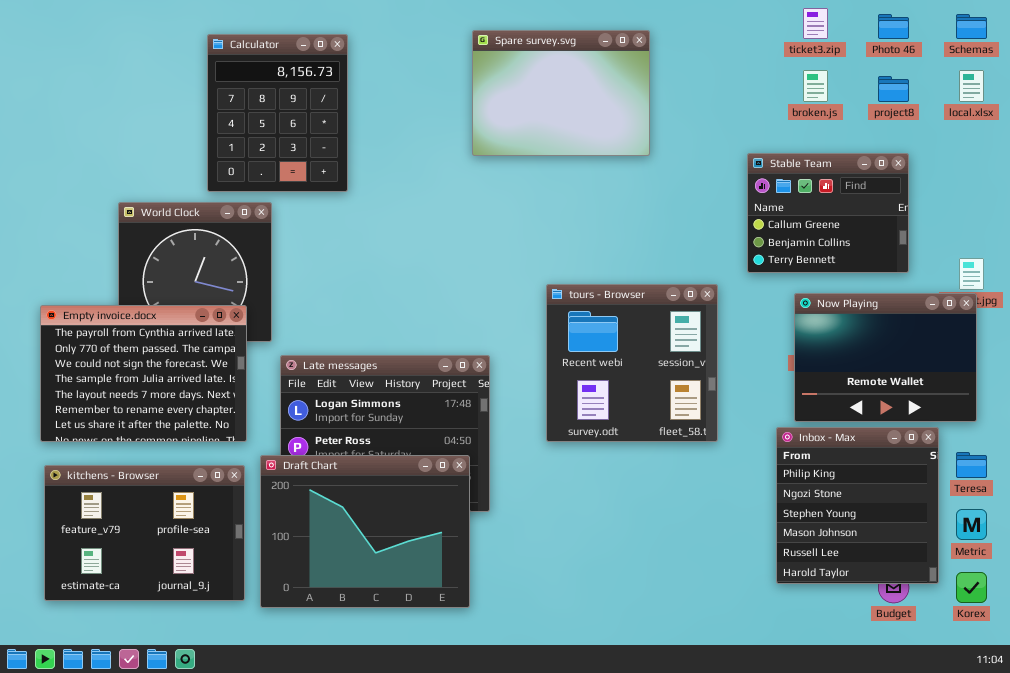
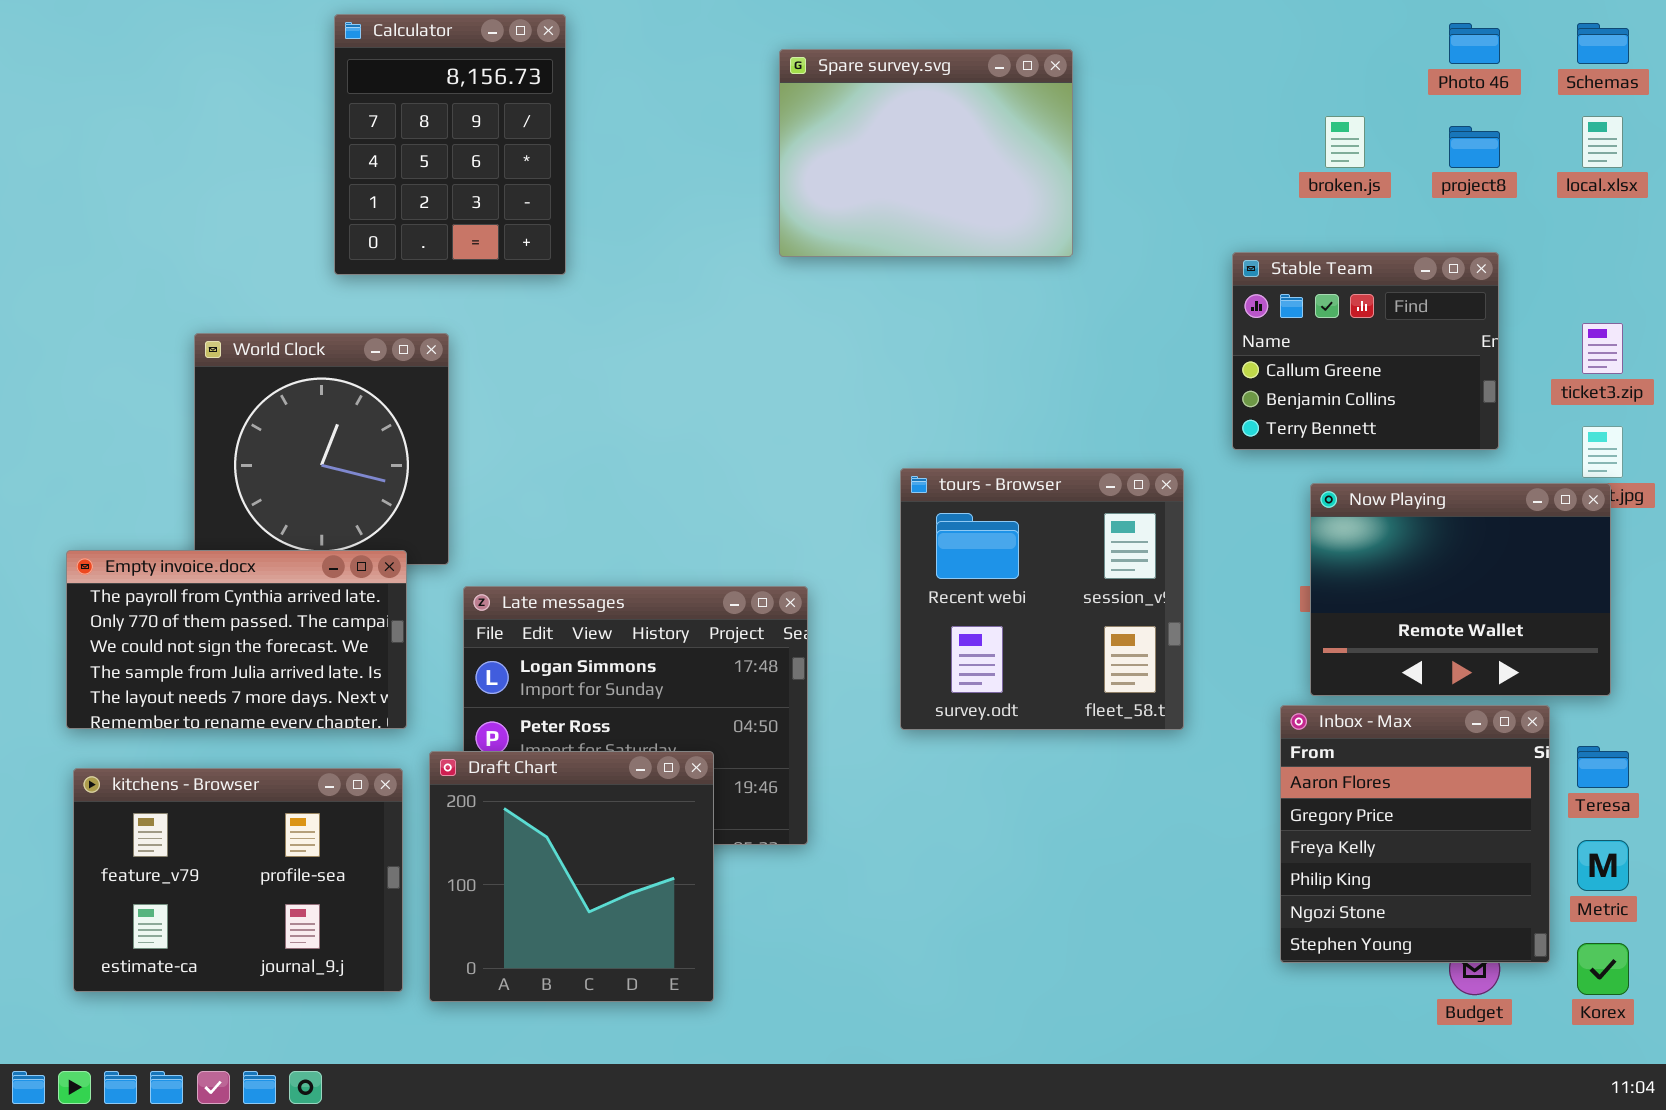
ticket3.zip: [803,8,828,39] -> [1582,323,1623,374], moved
Calculator: [207,34,348,192] -> [334,14,566,275], moved
Empty invoice.docx: [40,305,247,442] -> [66,550,407,729], resized
Inbox - Max: [776,427,939,584] -> [1280,705,1550,963], scrolled up 3 rows
Draft Chart: [260,455,470,608] -> [429,751,714,1002], resized

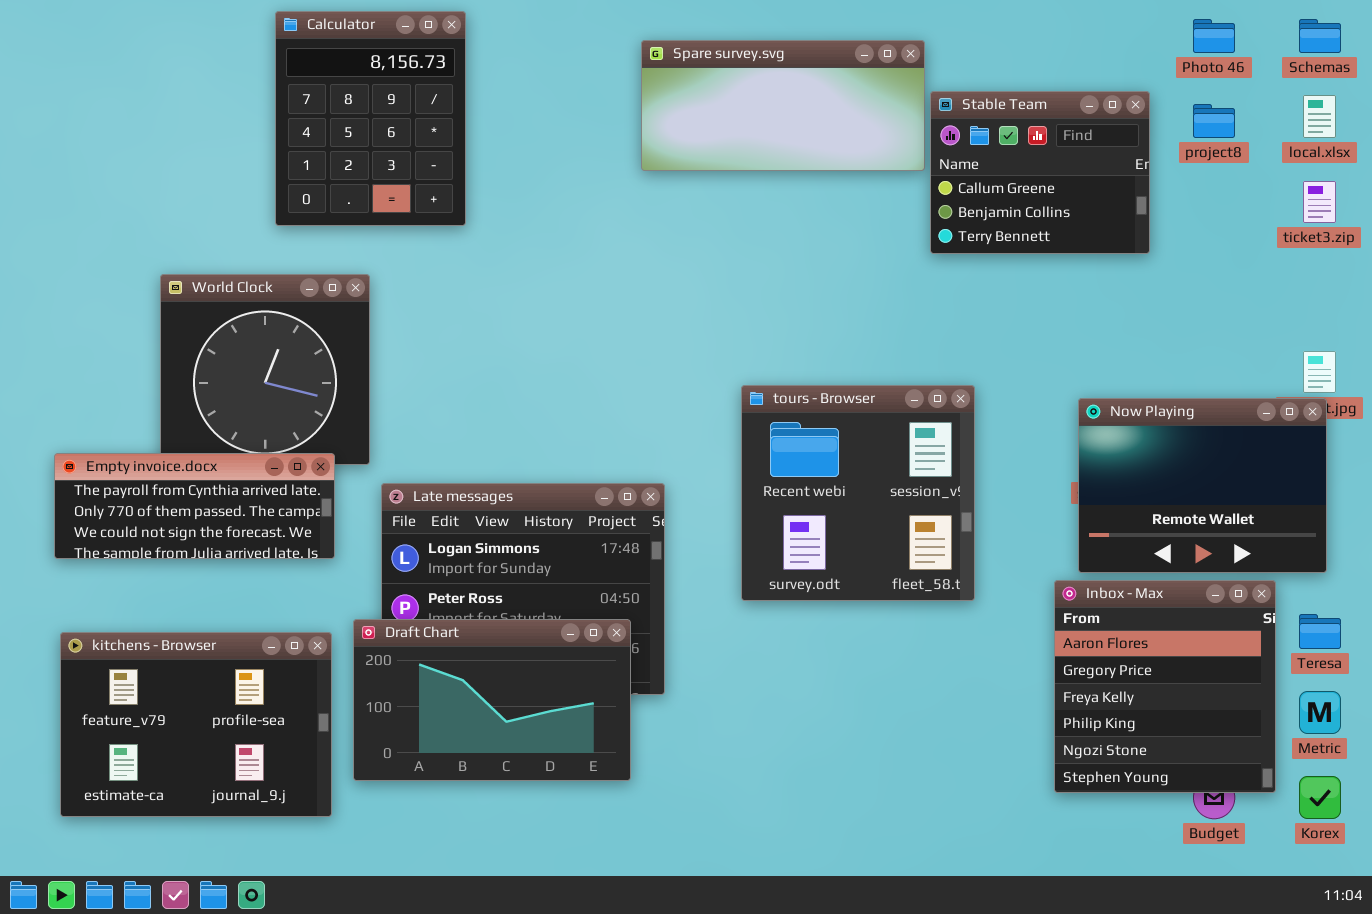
Spare survey.svg: [779,49,1073,257] -> [641,40,925,171], resized
Stable Team: [1232,252,1499,450] -> [930,91,1150,254], moved
ticket3.zip: [1582,323,1623,374] -> [1303,181,1336,223], moved
Empty invoice.docx: [66,550,407,729] -> [54,453,335,559], resized
Draft Chart: [429,751,714,1002] -> [353,619,631,781], resized

